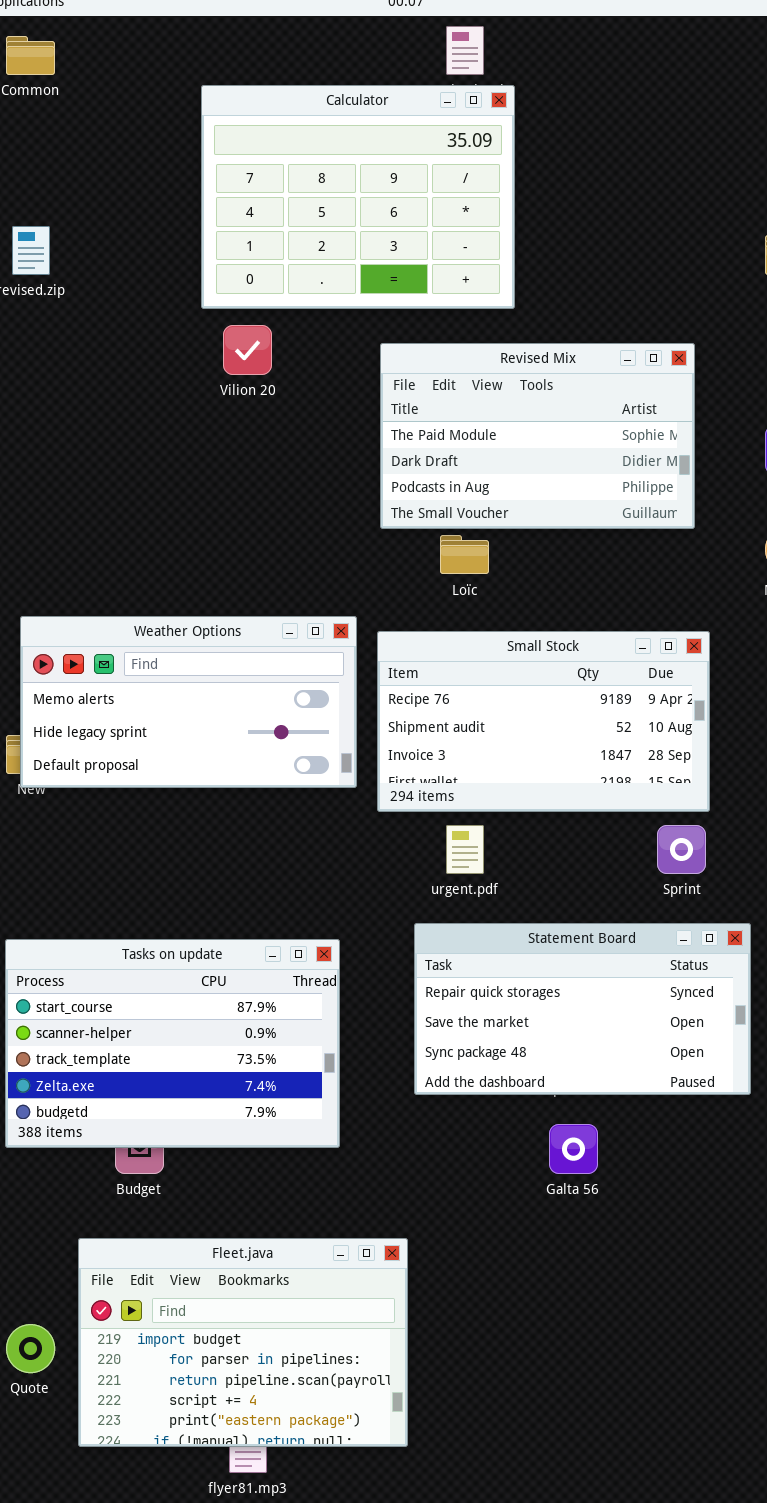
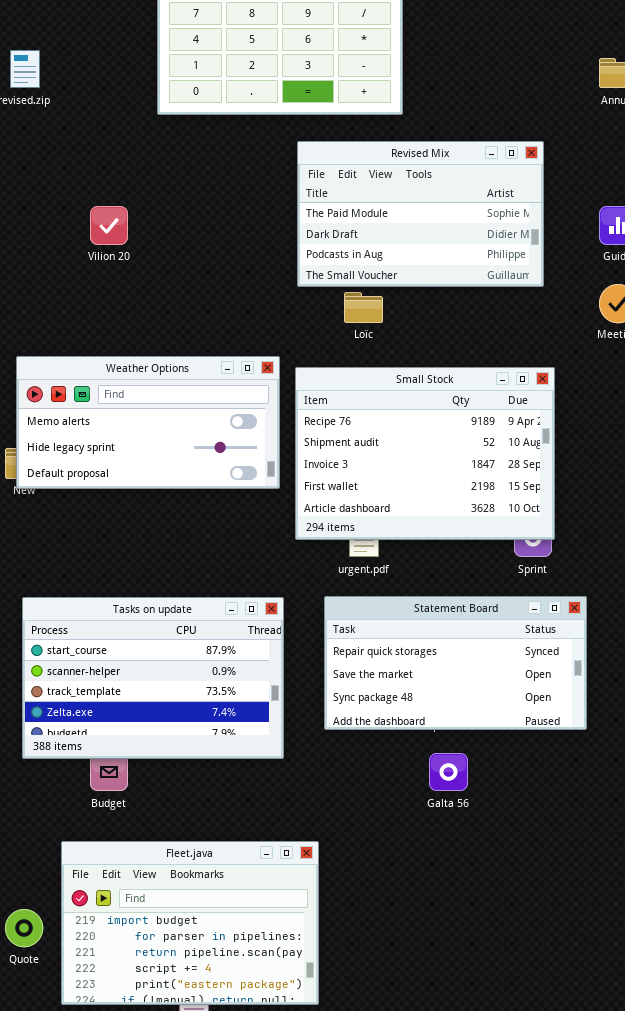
Vilion 20: [223,325,272,375] -> [90,206,128,245], moved
Small Stock: [377,631,710,812] -> [295,367,555,540], resized
Tasks on update: [5,939,340,1148] -> [22,597,284,759], moved

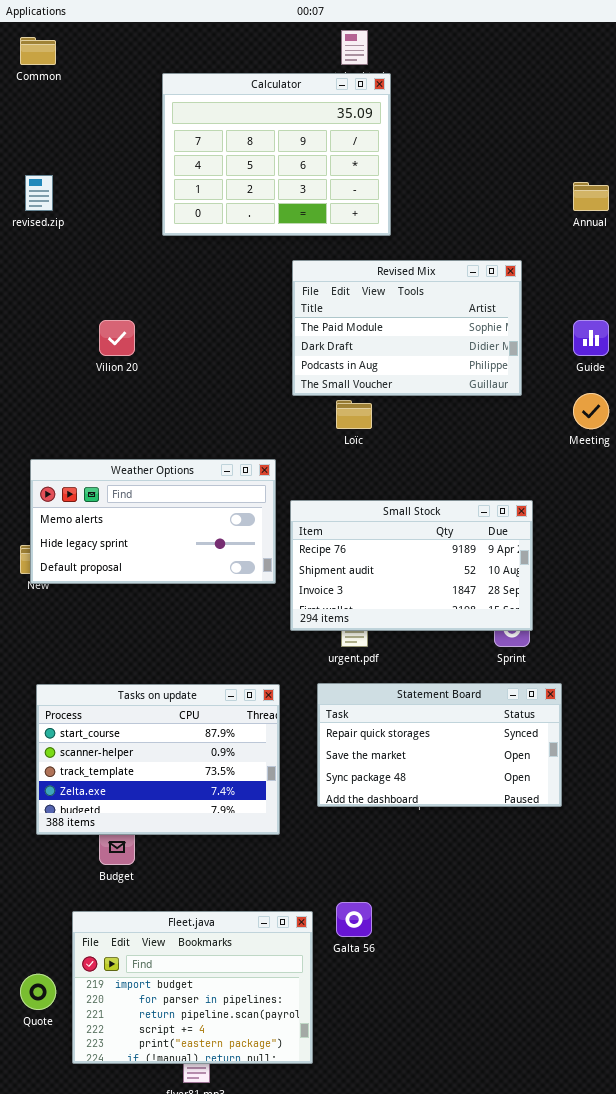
Small Stock: [295,367,555,540] -> [290,500,533,631], resized
Galta 56: [429,753,468,791] -> [336,902,372,937], moved

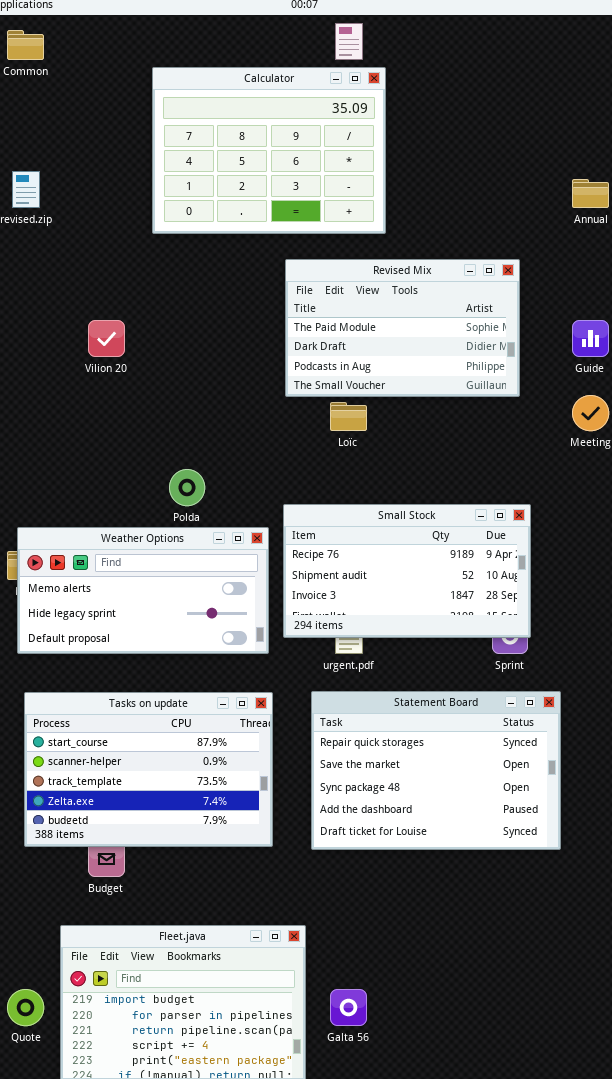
Weather Options: [30,459,276,584] -> [17,527,269,654], moved
Statement Board: [317,683,562,807] -> [311,691,561,850], resized
Galta 56: [336,902,372,937] -> [330,989,367,1026], moved

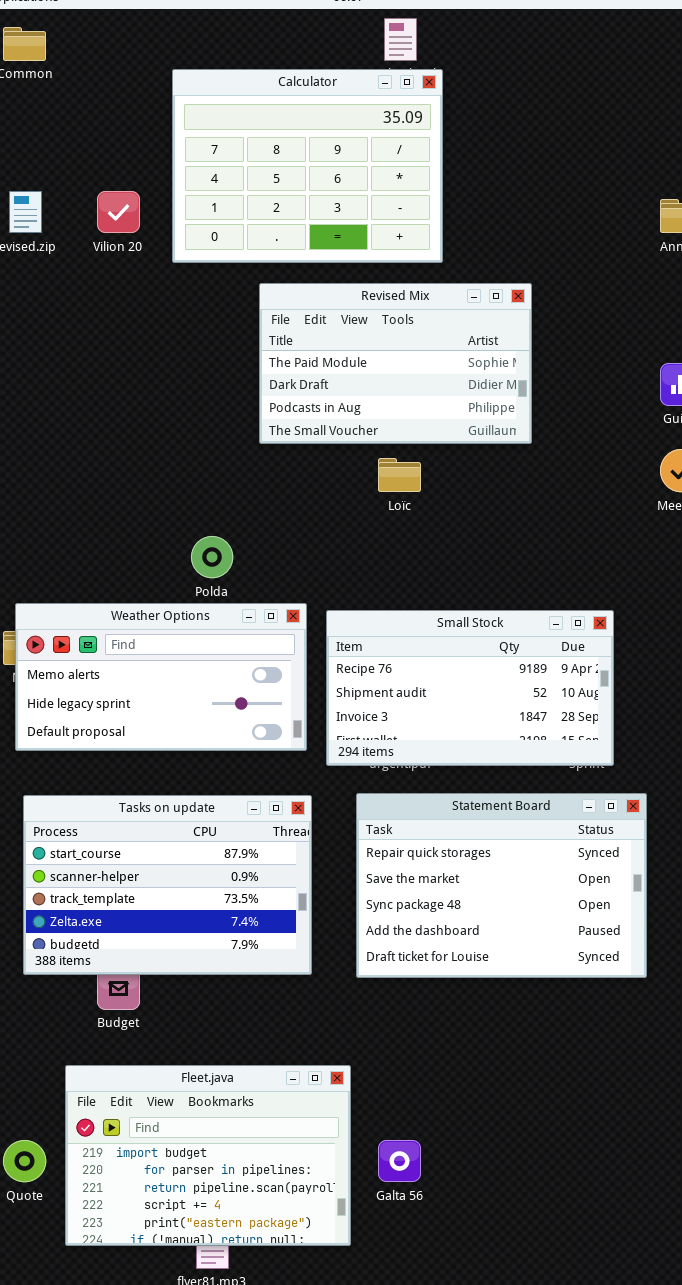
Revised Mix: [285,259,520,397] -> [259,283,532,444], moved
Vilion 20: [88,320,125,357] -> [97,191,140,233], moved
Small Stock: [283,504,531,638] -> [326,610,614,766], moved

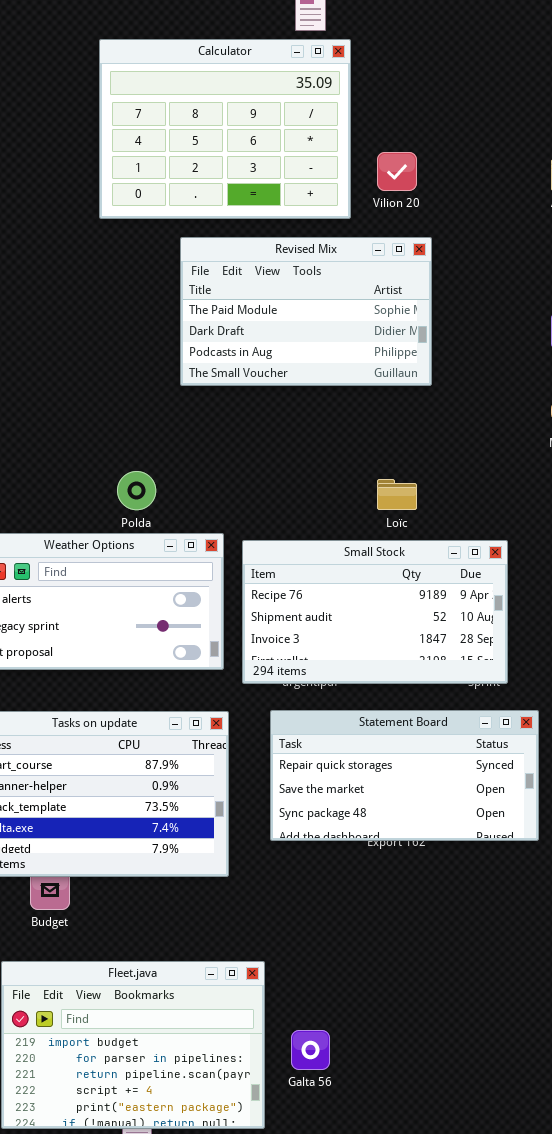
Vilion 20: [97,191,140,233] -> [377,152,417,191], moved
Loïc: [378,458,421,492] -> [377,479,417,510], moved
Statement Board: [356,793,647,978] -> [270,710,539,841], resized

